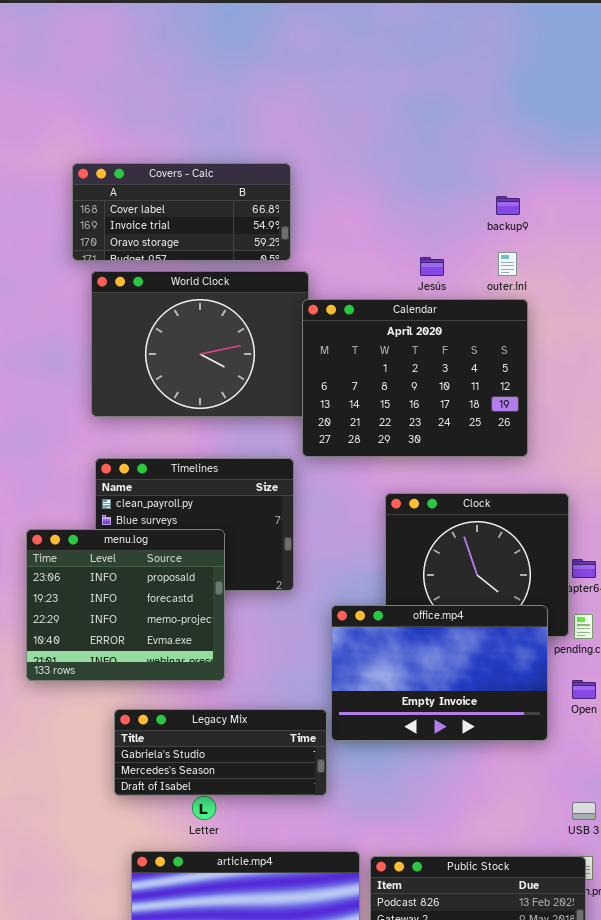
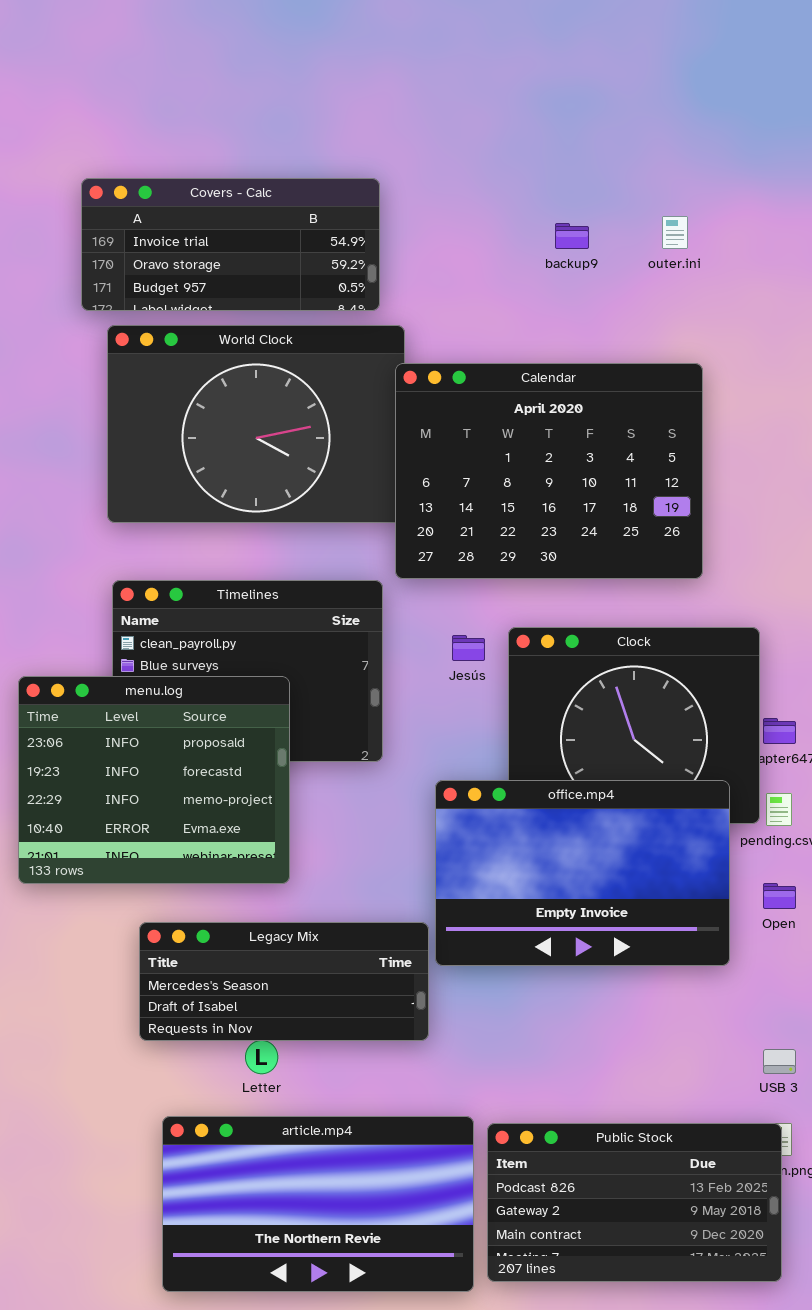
Covers - Calc: [72,163,291,261] -> [81,178,380,311], scrolled down 1 row
backup9: [496,196,520,215] -> [555,223,589,249], moved
outer.ini: [498,252,517,276] -> [662,216,688,249], moved
Jesús: [420,257,444,276] -> [452,635,485,661], moved
Legacy Mix: [114,709,327,796] -> [139,922,429,1041], scrolled down 1 row

